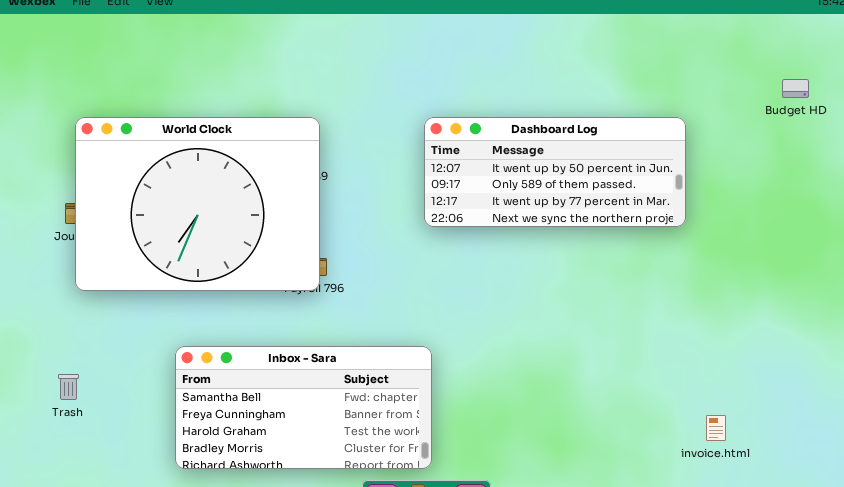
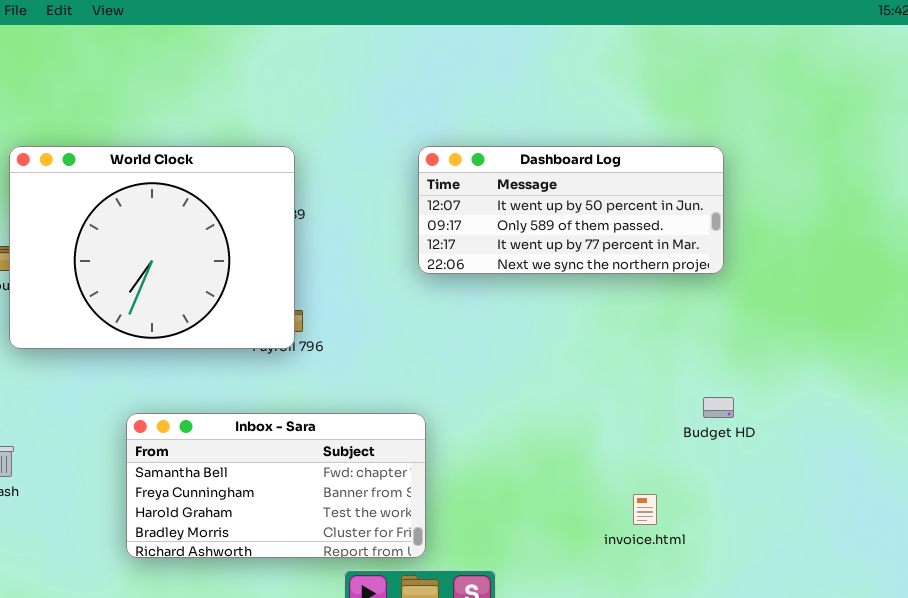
Budget HD: [782,79,809,98] -> [703,397,734,418], moved
invoice.html: [706,415,726,441] -> [633,494,657,525], moved

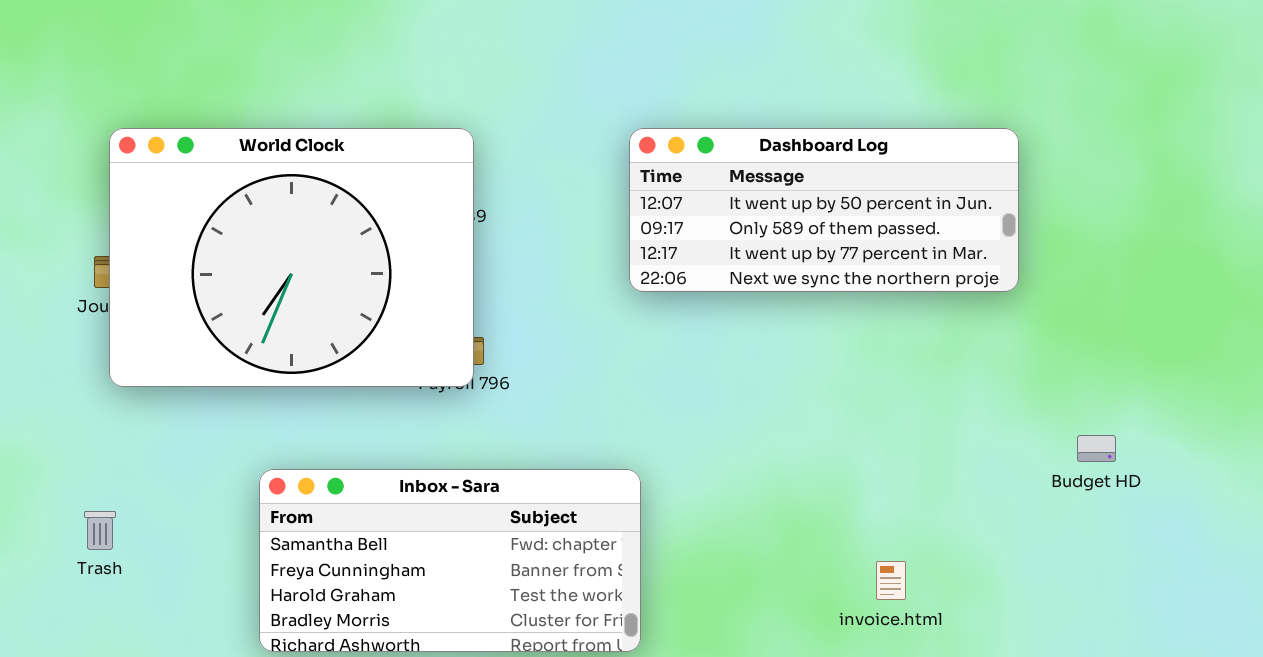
Budget HD: [703,397,734,418] -> [1077,435,1116,462], moved
invoice.html: [633,494,657,525] -> [876,561,906,600], moved

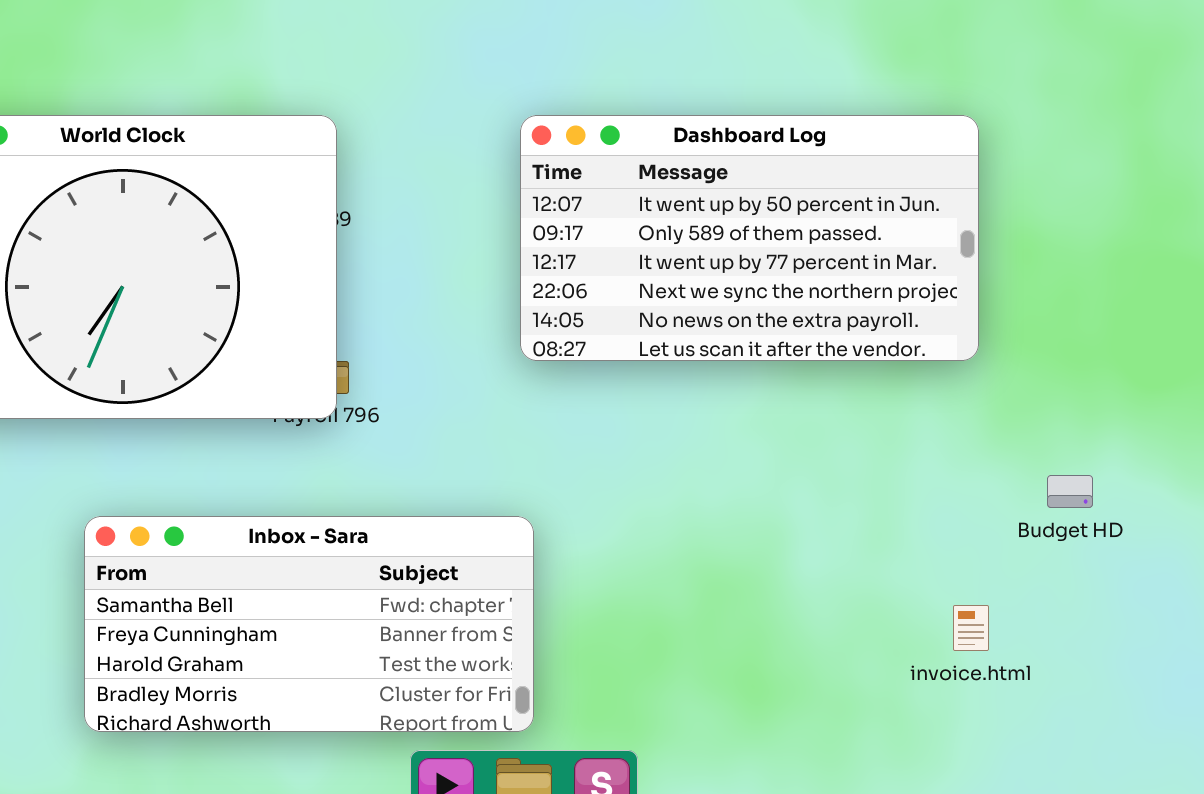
Dashboard Log: [629,128,1019,292] -> [520,115,979,361], resized
invoice.html: [876,561,906,600] -> [953,605,989,651], moved

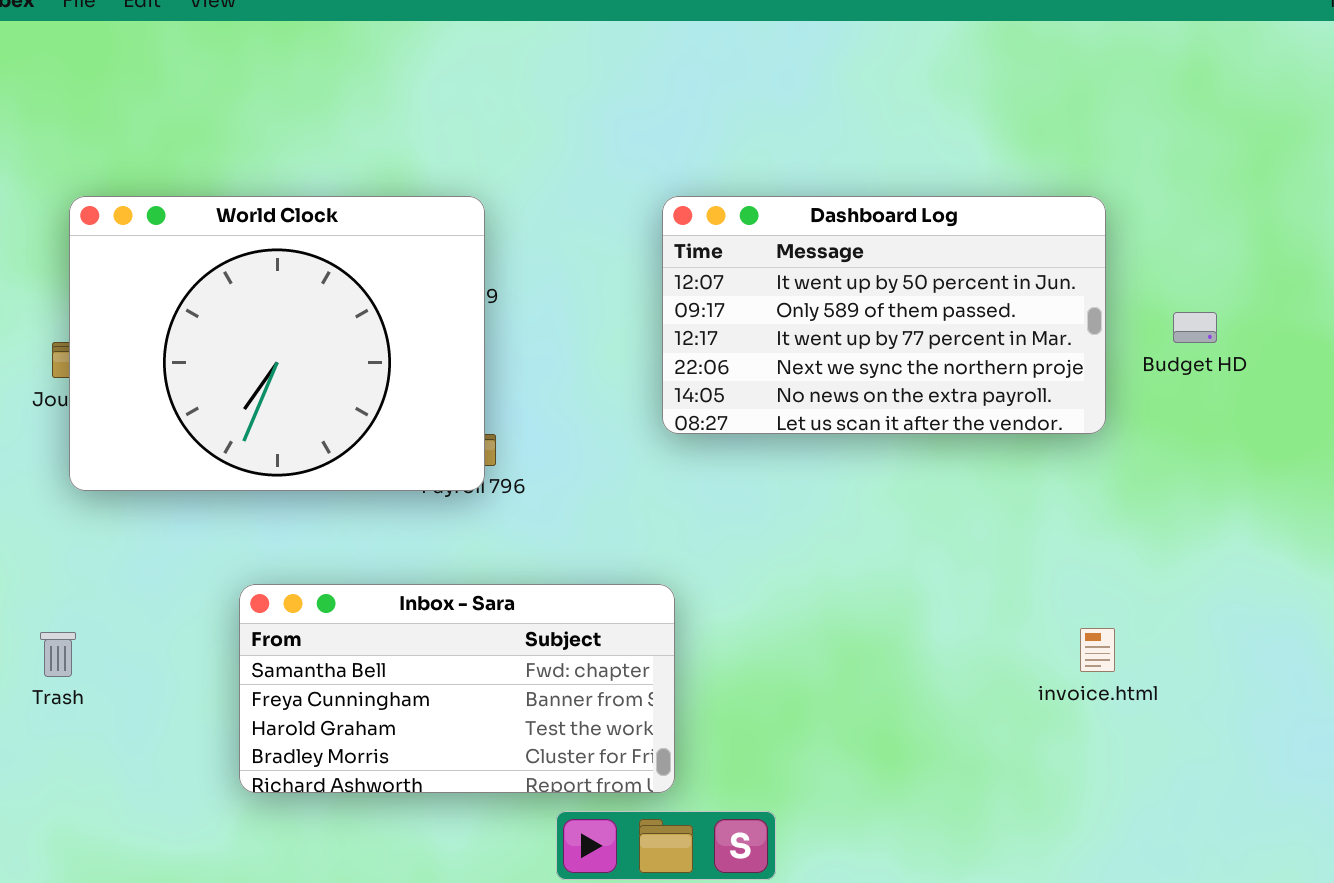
Budget HD: [1047,475,1093,508] -> [1173,312,1217,343], moved
invoice.html: [953,605,989,651] -> [1080,628,1115,672], moved

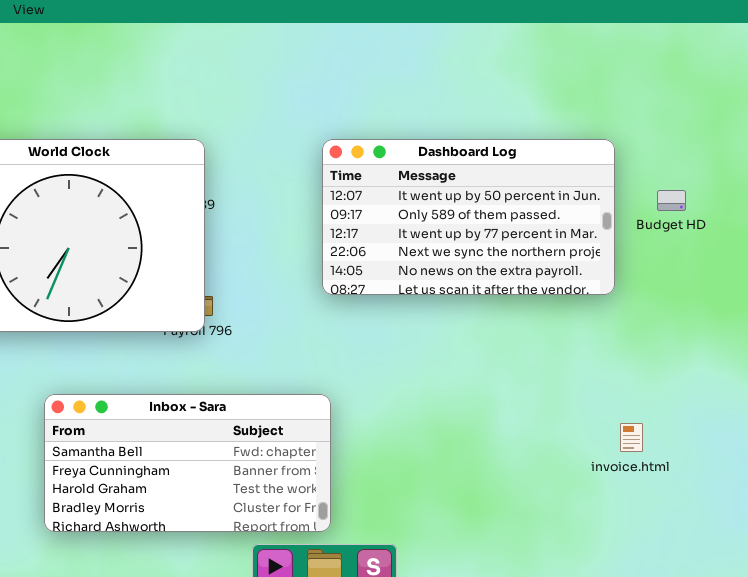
Budget HD: [1173,312,1217,343] -> [657,190,686,211], moved
invoice.html: [1080,628,1115,672] -> [620,423,643,452], moved

